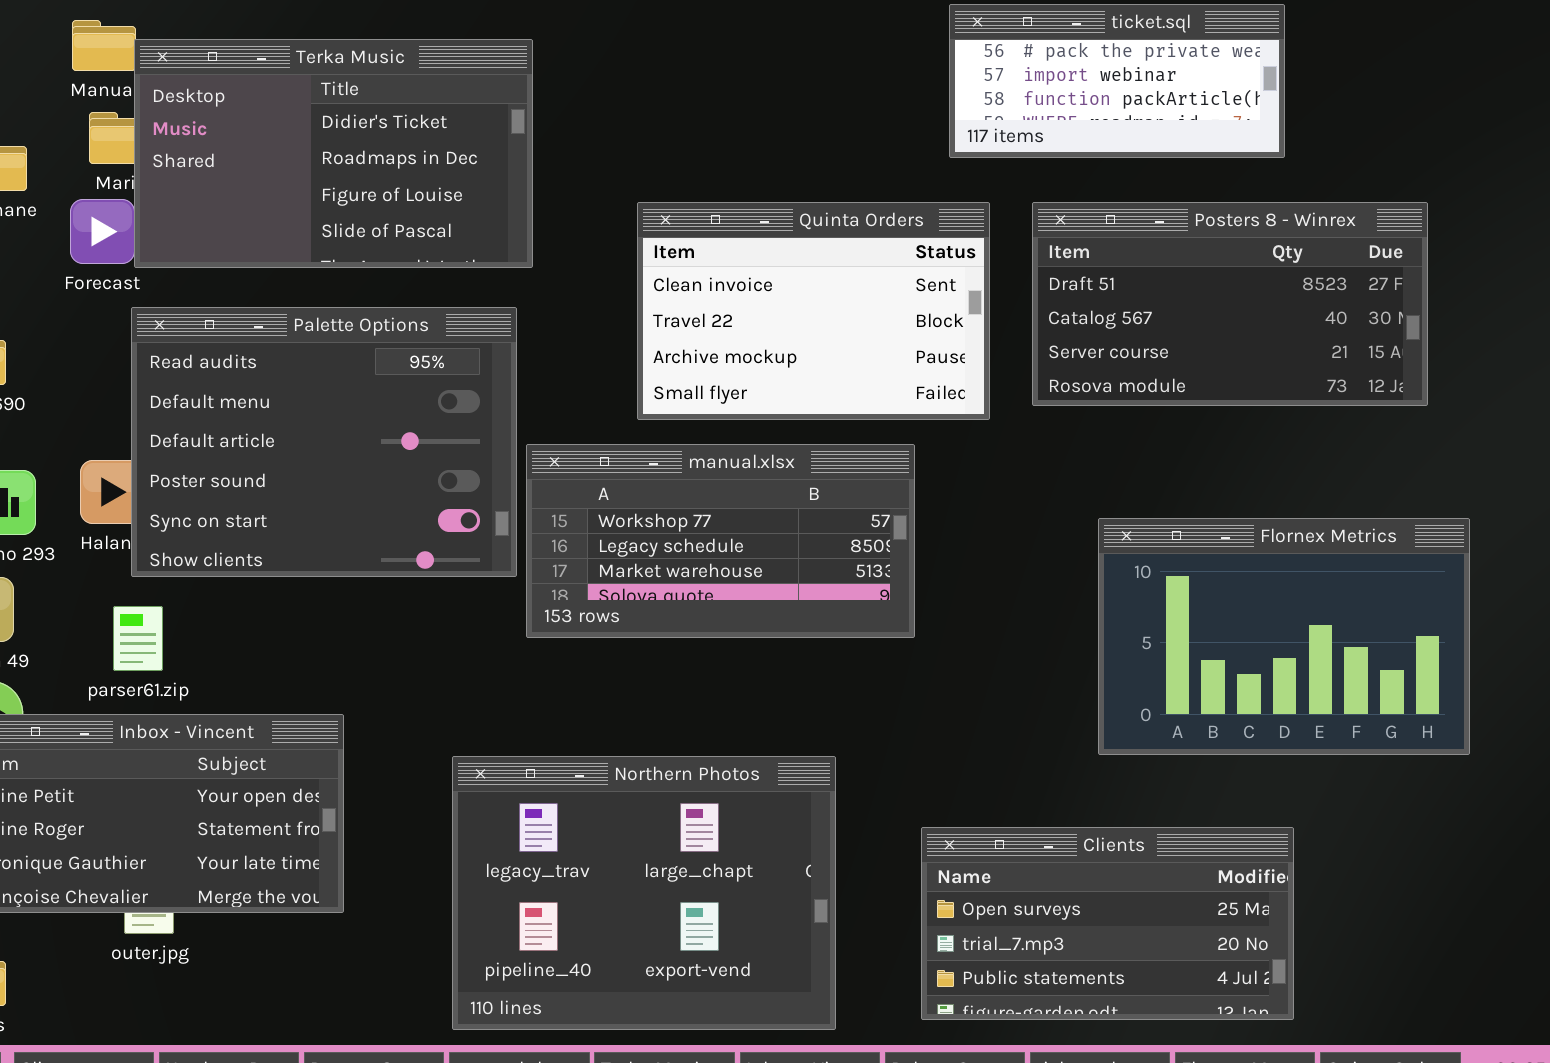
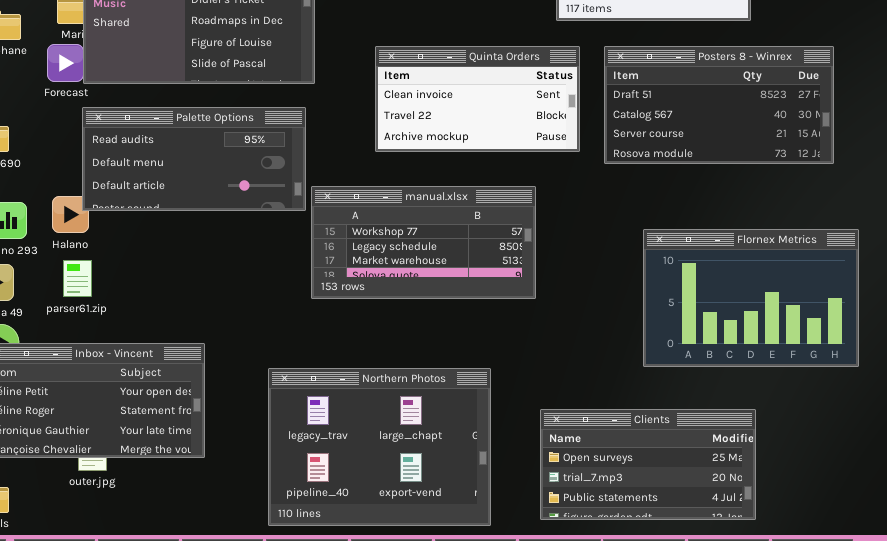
Quinta Orders: [637,202,990,420] -> [375,46,580,152], resized
Palette Options: [131,307,517,577] -> [82,107,306,211], resized
parser61.zip: [113,606,163,671] -> [63,260,92,297], moved

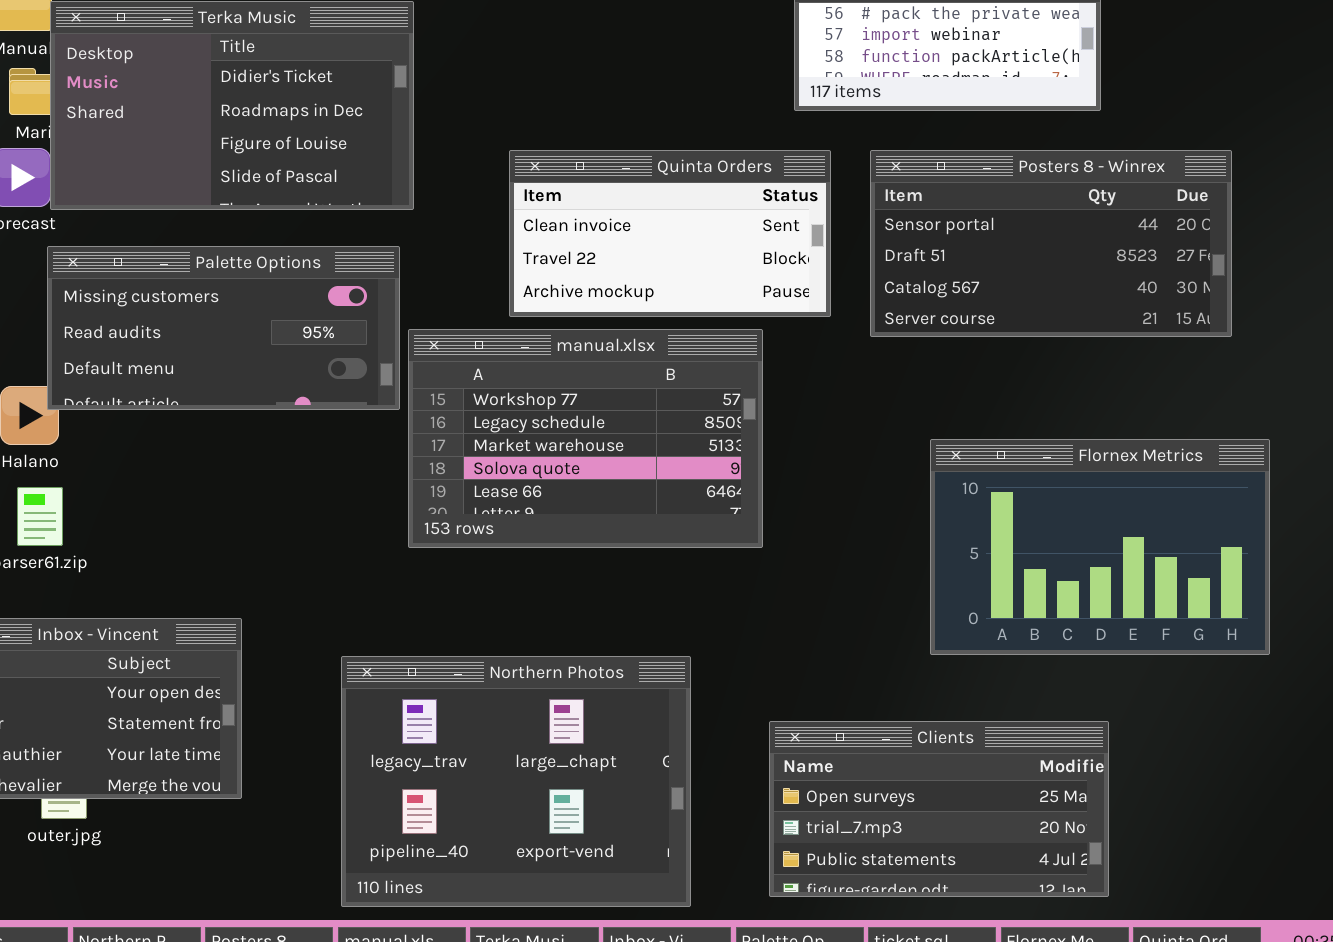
Posters 8 - Winrex: [604,46,834,164] -> [870,150,1232,337], scrolled up 1 row
Palette Options: [82,107,306,211] -> [47,246,400,410], scrolled up 1 row
manual.xlsx: [311,186,536,299] -> [408,329,763,548], resized

